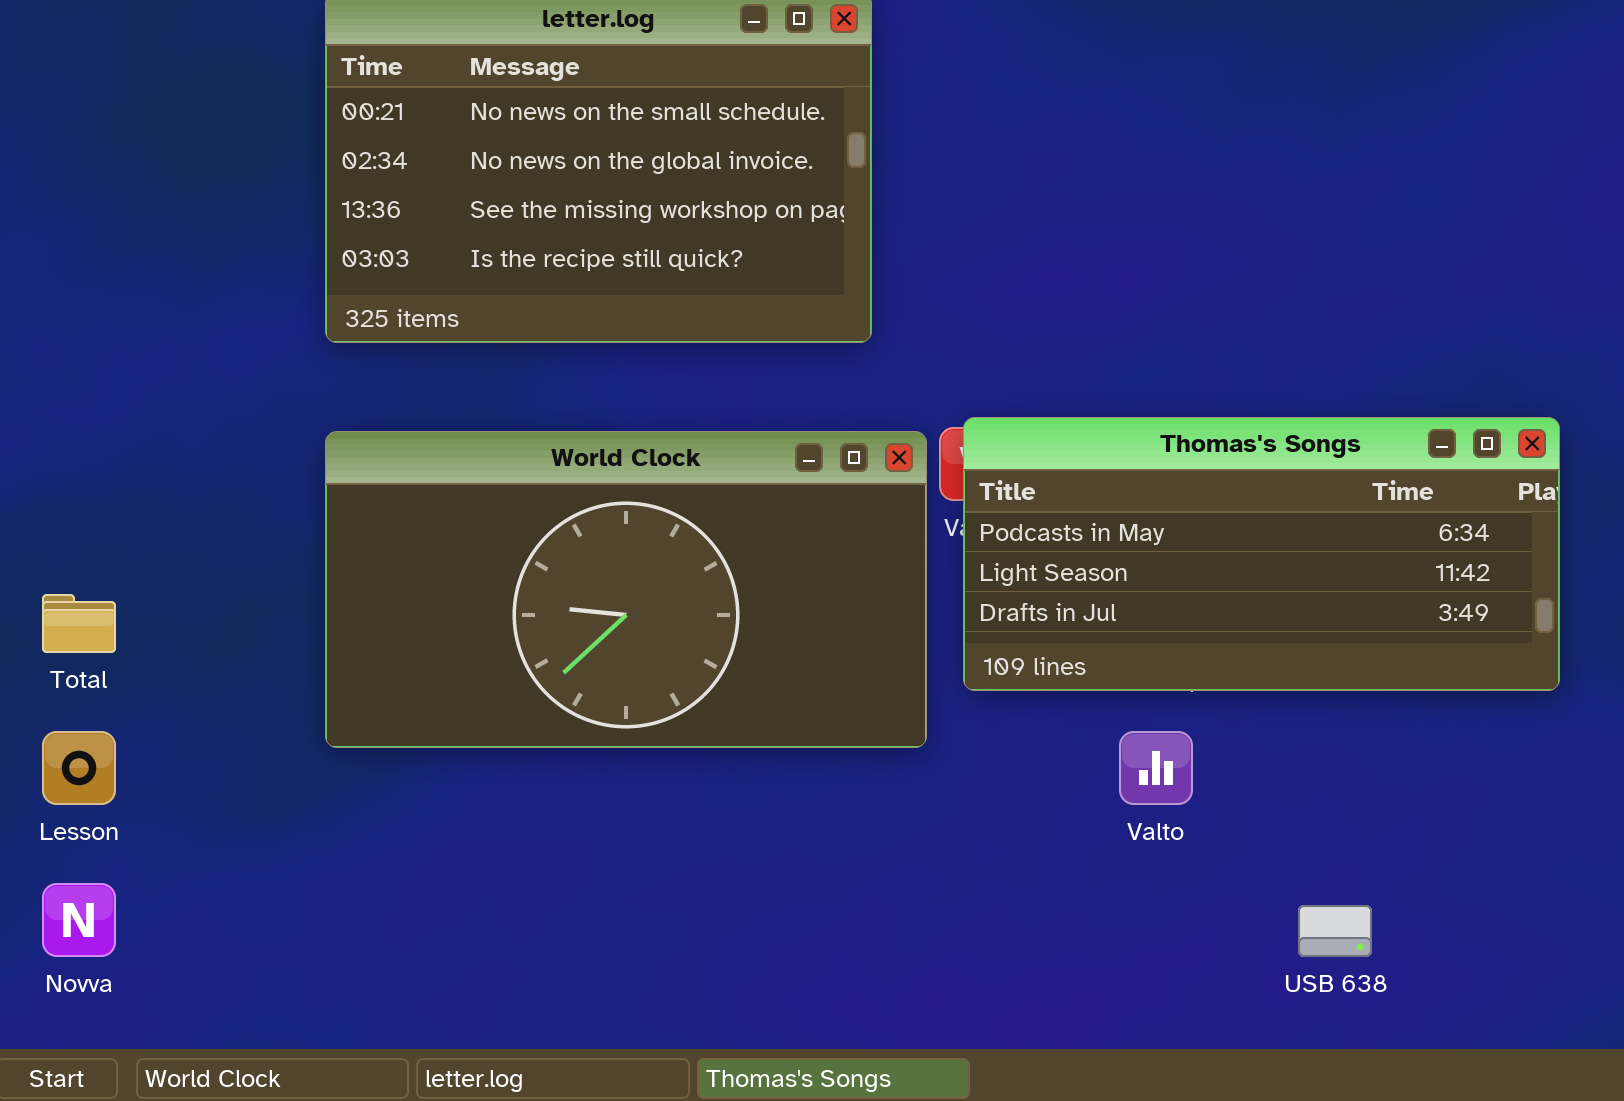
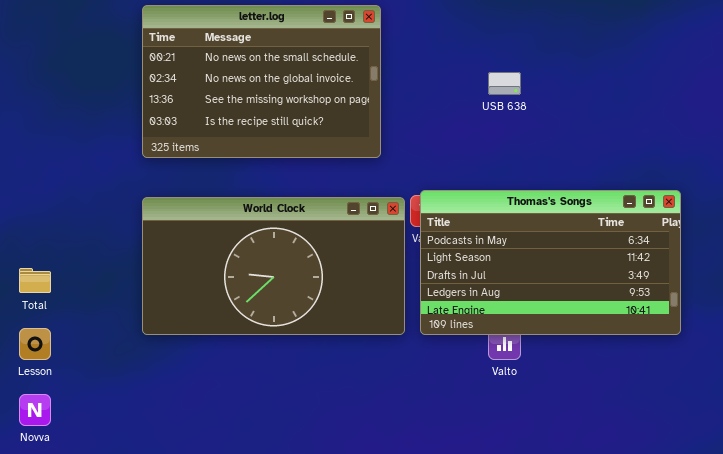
Thomas's Songs: [963,417,1560,691] -> [420,190,681,335], resized
USB 638: [1298,905,1372,957] -> [488,72,521,95], moved

